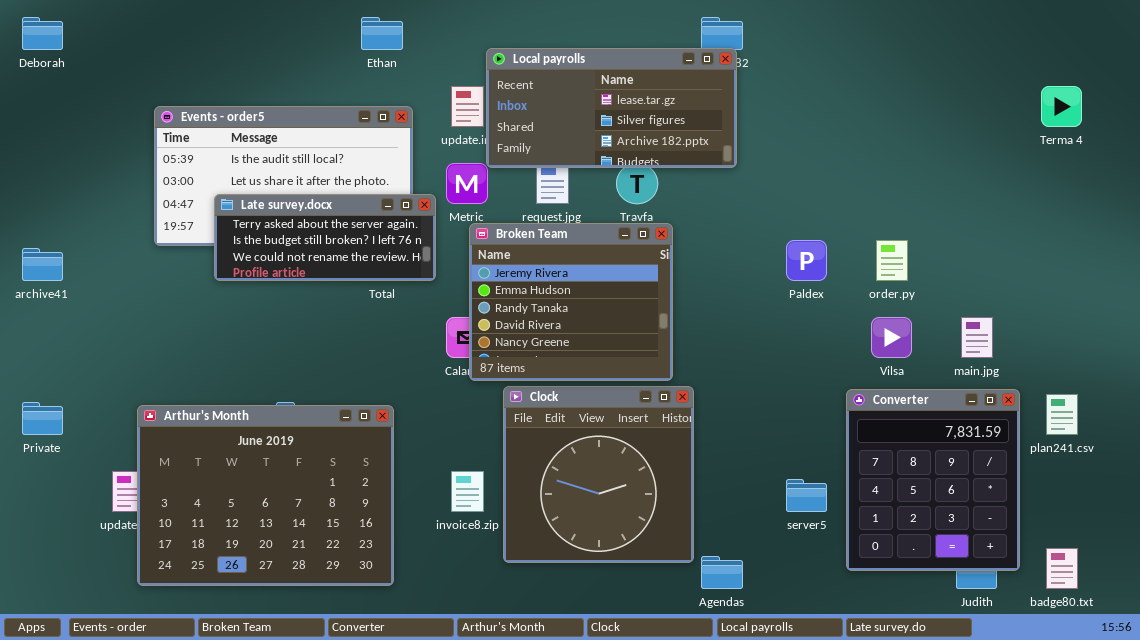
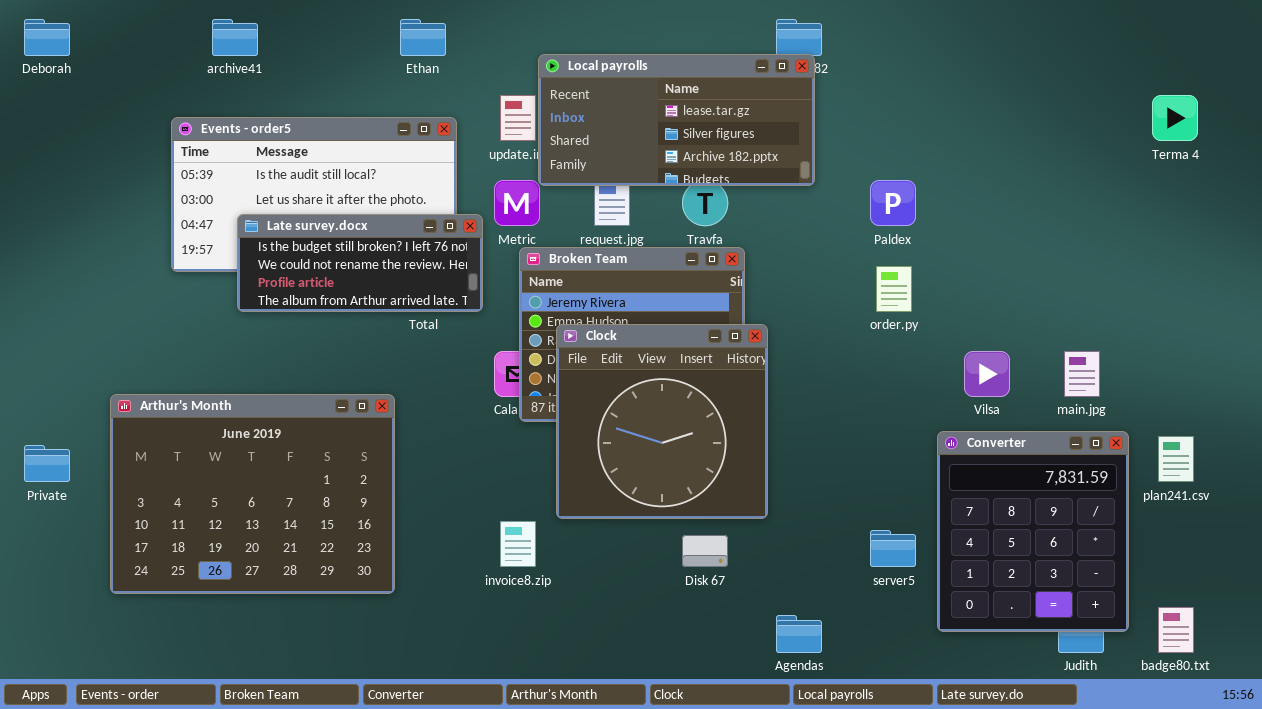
Late survey.docx: [214,194,436,281] -> [237,214,483,312], scrolled down 1 row
Paldex: [786,240,827,281] -> [870,180,916,226], moved
order.py: [876,240,908,281] -> [876,266,912,312], moved
archive41: [22,248,63,281] -> [212,19,258,56], moved
Clock: [503,386,694,563] -> [556,324,768,519], moved
Arthur's Month: [137,405,394,586] -> [110,394,395,594], moved

